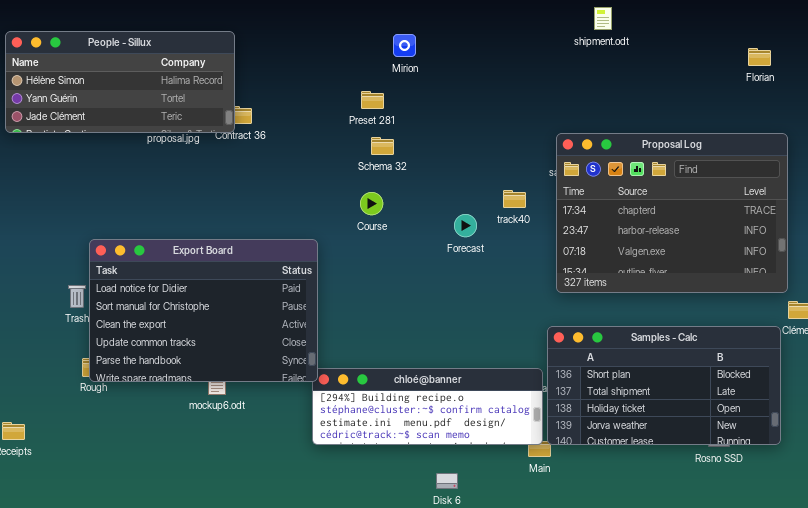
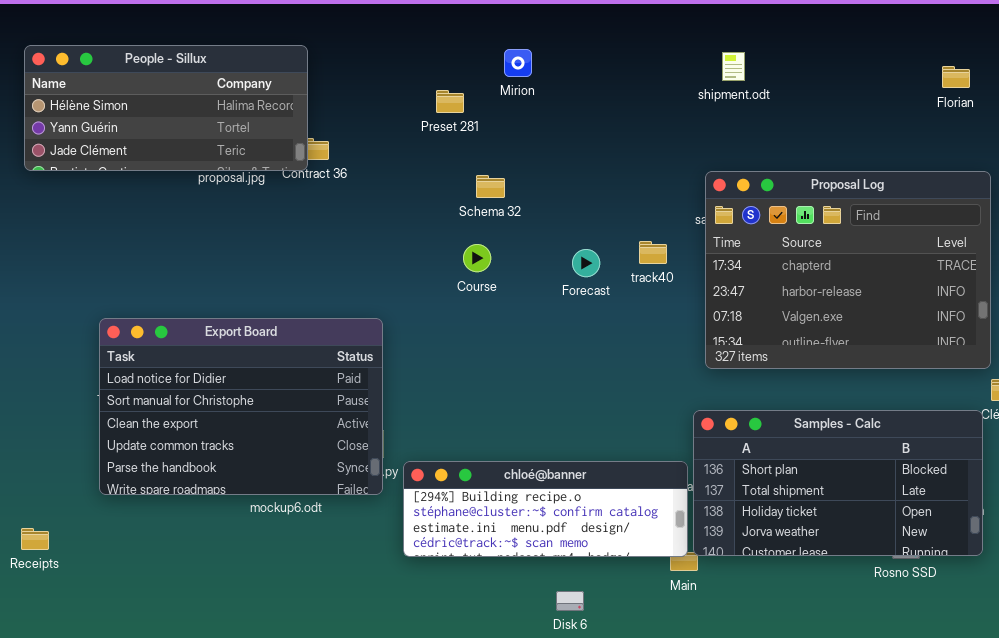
shipment.odt: [594,7,612,30] -> [722,52,745,81], moved
Preset 281: [361,91,384,109] -> [436,90,464,113], moved
Forecast: [454,214,477,237] -> [572,249,600,277], moved
Export Board: [89,239,318,382] -> [99,318,383,495], moved

